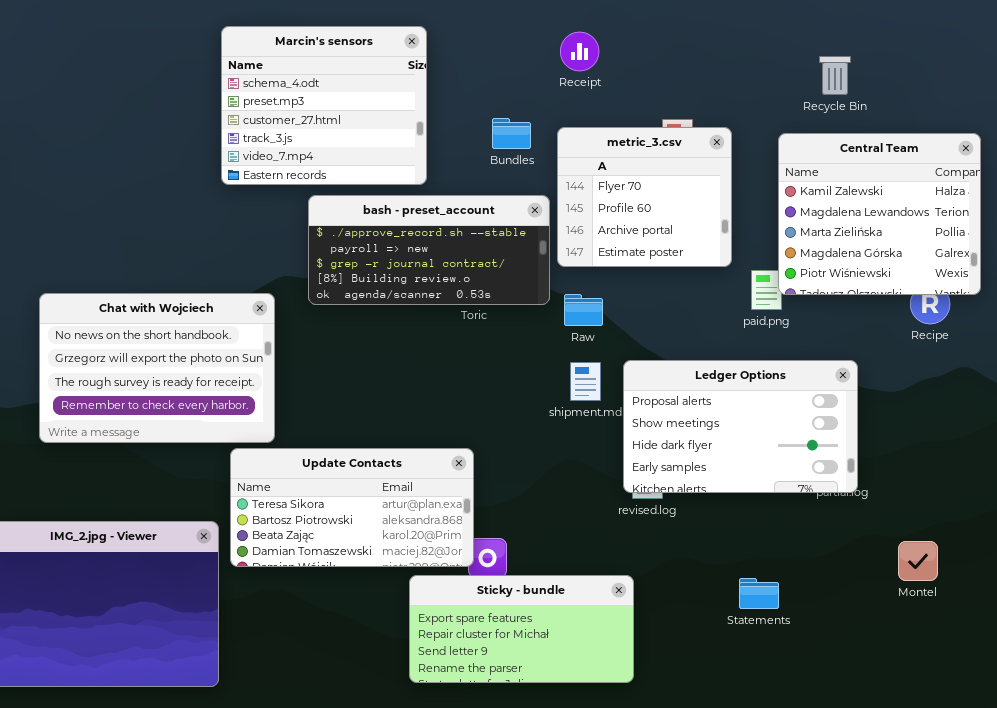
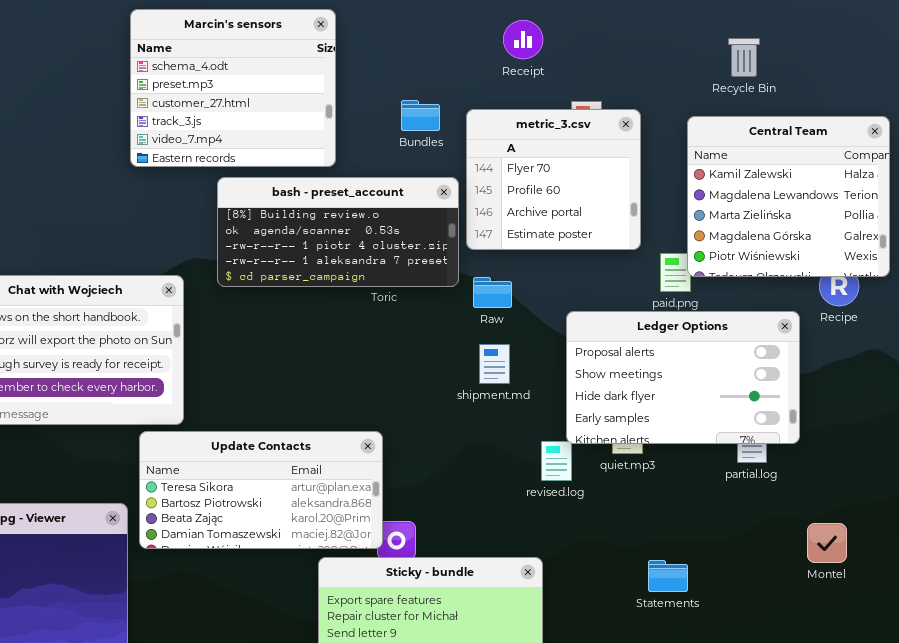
Receipt: [560,32,599,71] -> [503,20,543,59], moved
bash - preset_account: [308,195,550,305] -> [217,177,459,287], scrolled down 3 rows
Ledger Options: [623,360,858,493] -> [566,311,800,444], moved

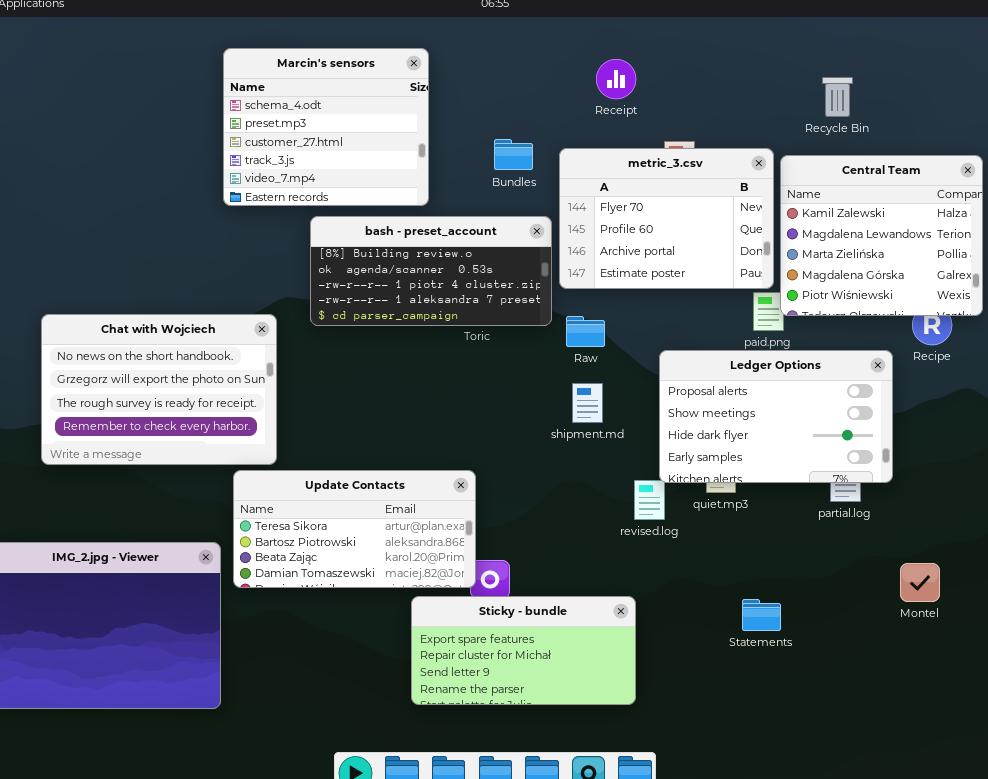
metric_3.csv: [466,109,641,250] -> [559,148,774,289], resized

